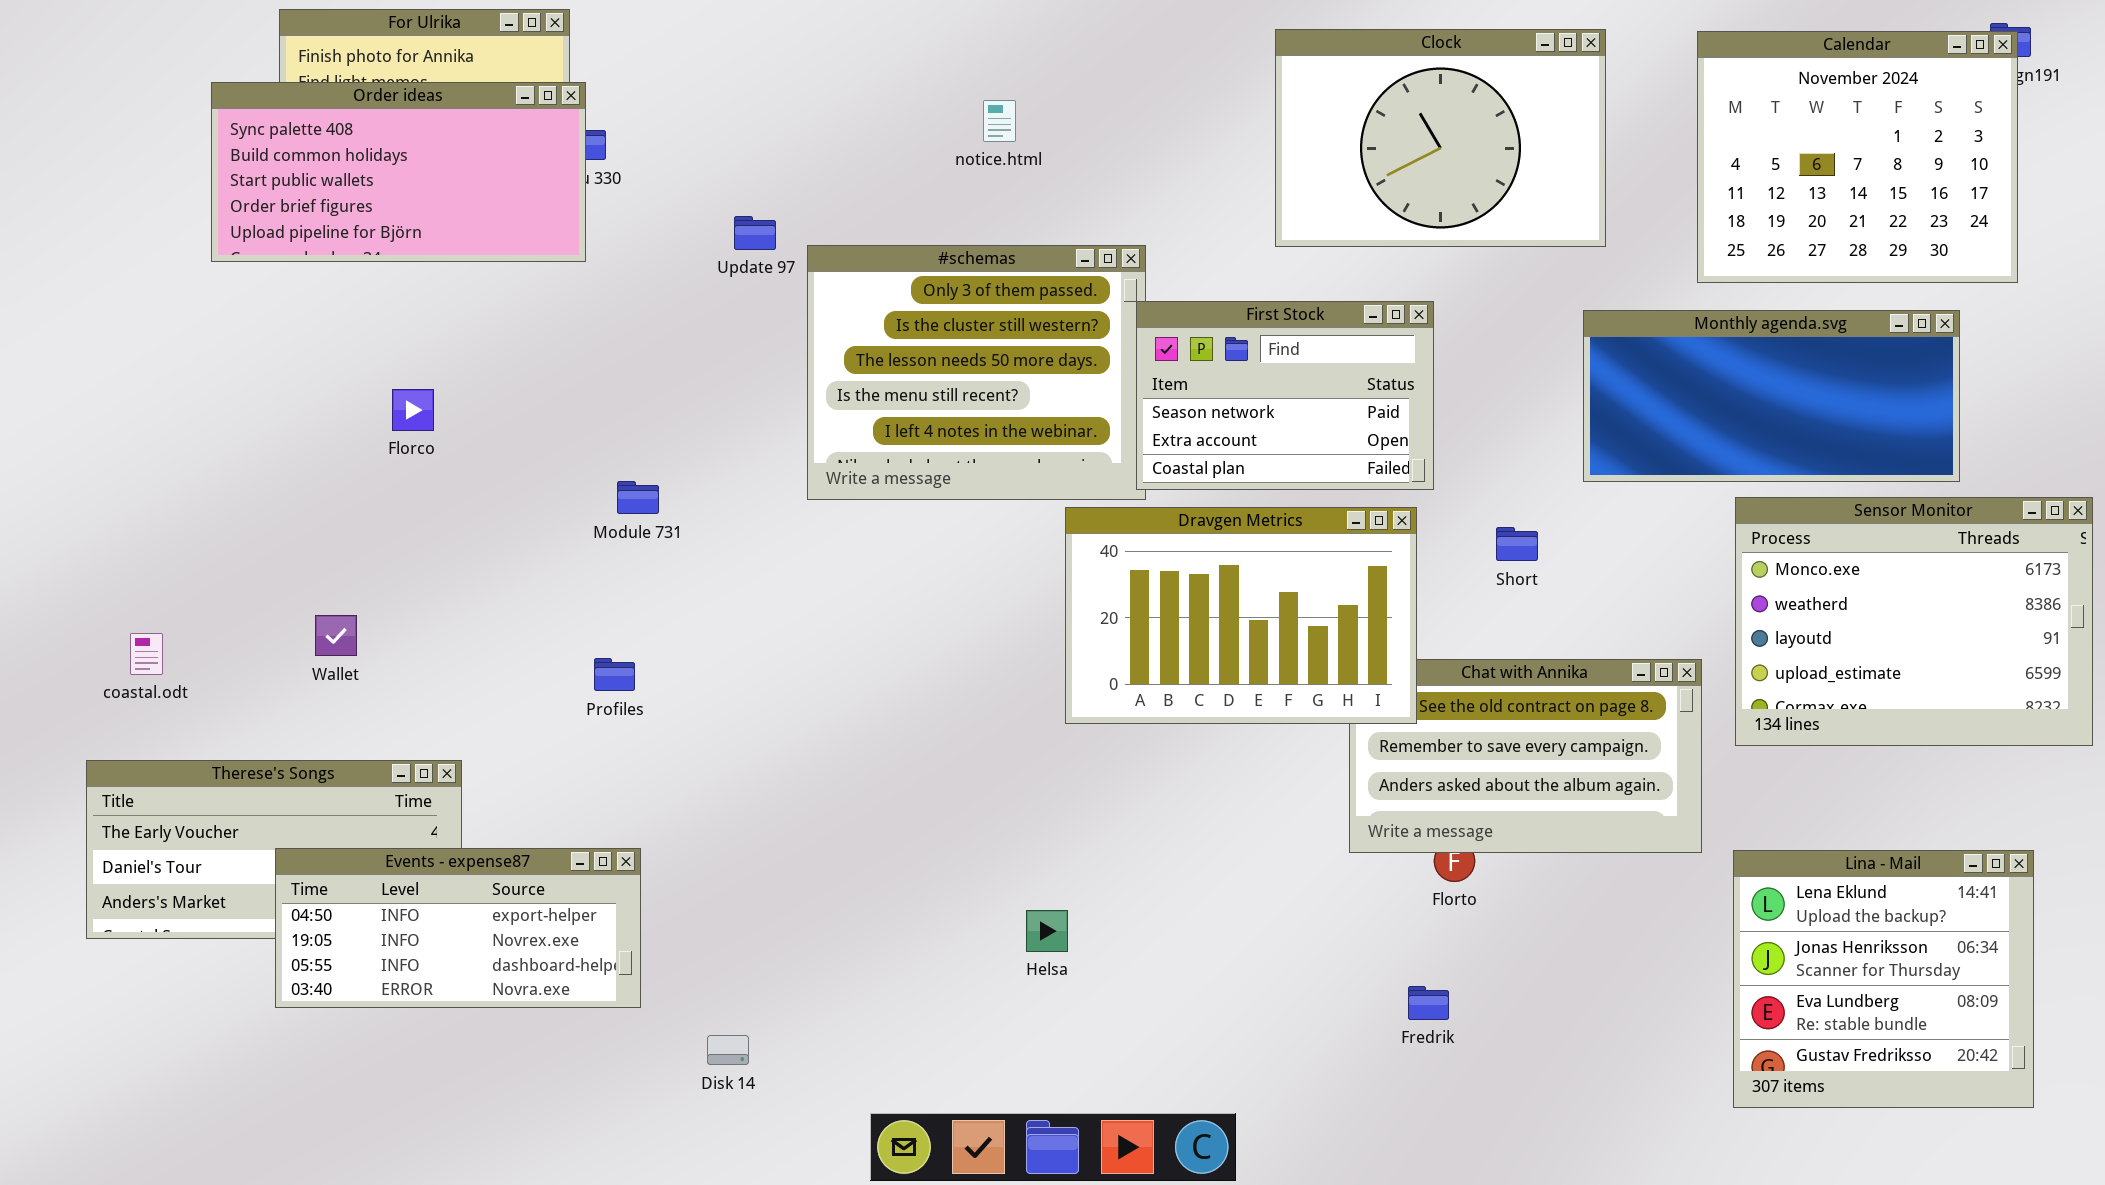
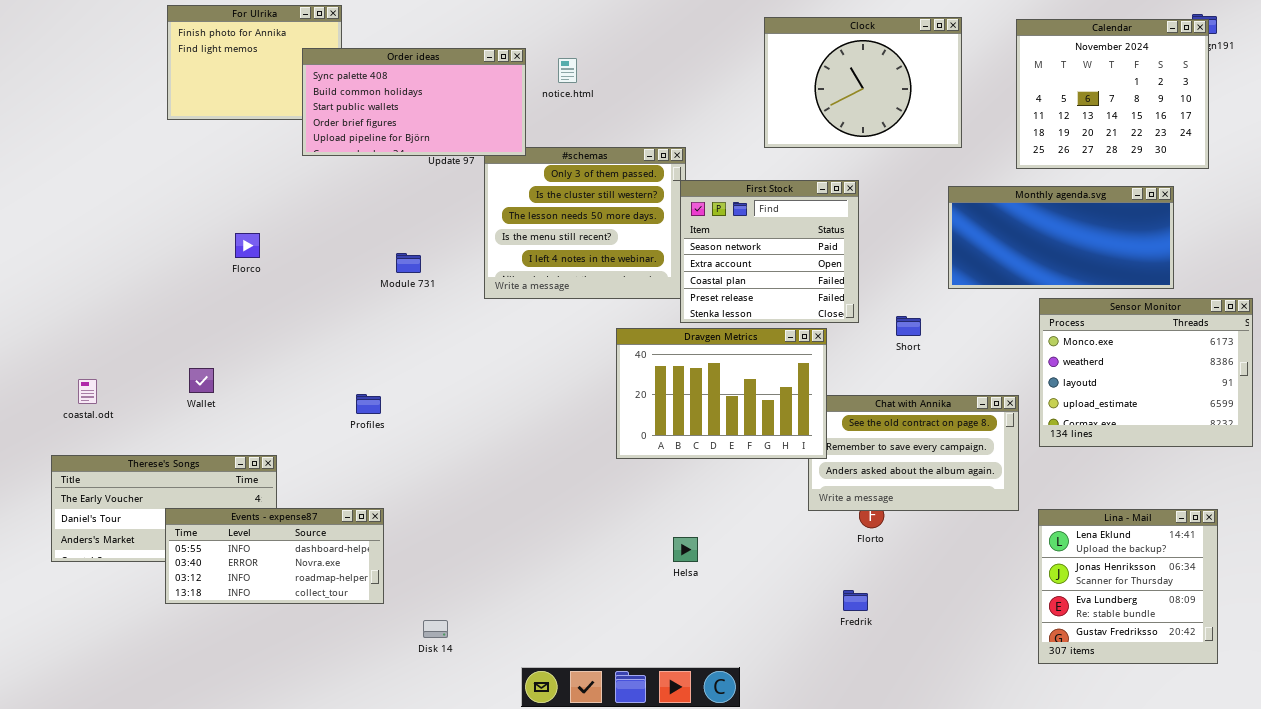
Order ideas: [211,82,586,262] -> [302,48,526,156], moved
notice.html: [983,100,1016,142] -> [558,58,577,83], moved
First Stock: [1136,301,1434,490] -> [680,180,859,323], resized
Module 731: [617,481,659,514] -> [396,253,421,273], moved
Dravgen Metrics: [1065,507,1417,724] -> [616,328,827,459], moved
Events - expense87: [275,848,641,1008] -> [165,508,384,604], scrolled down 2 rows
Helsa: [1026,910,1068,952] -> [673,537,698,562], moved

